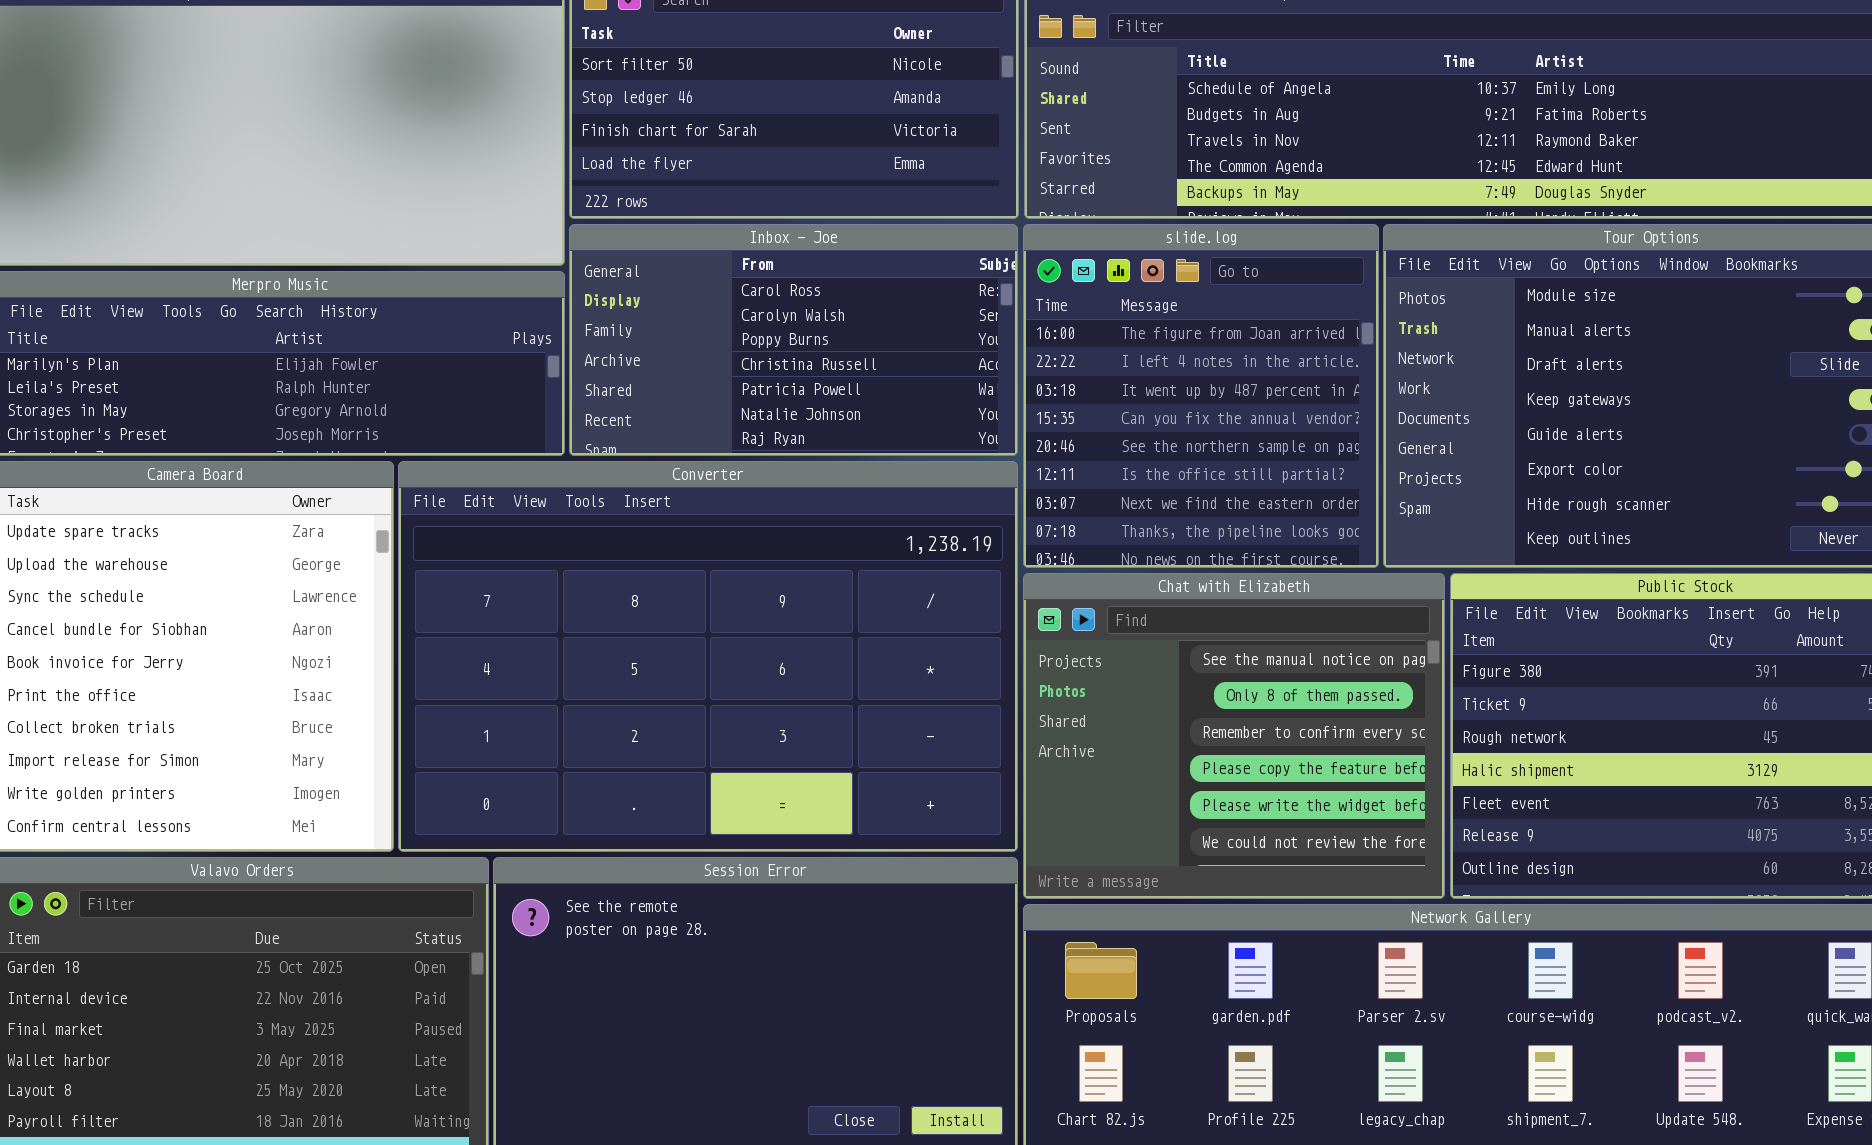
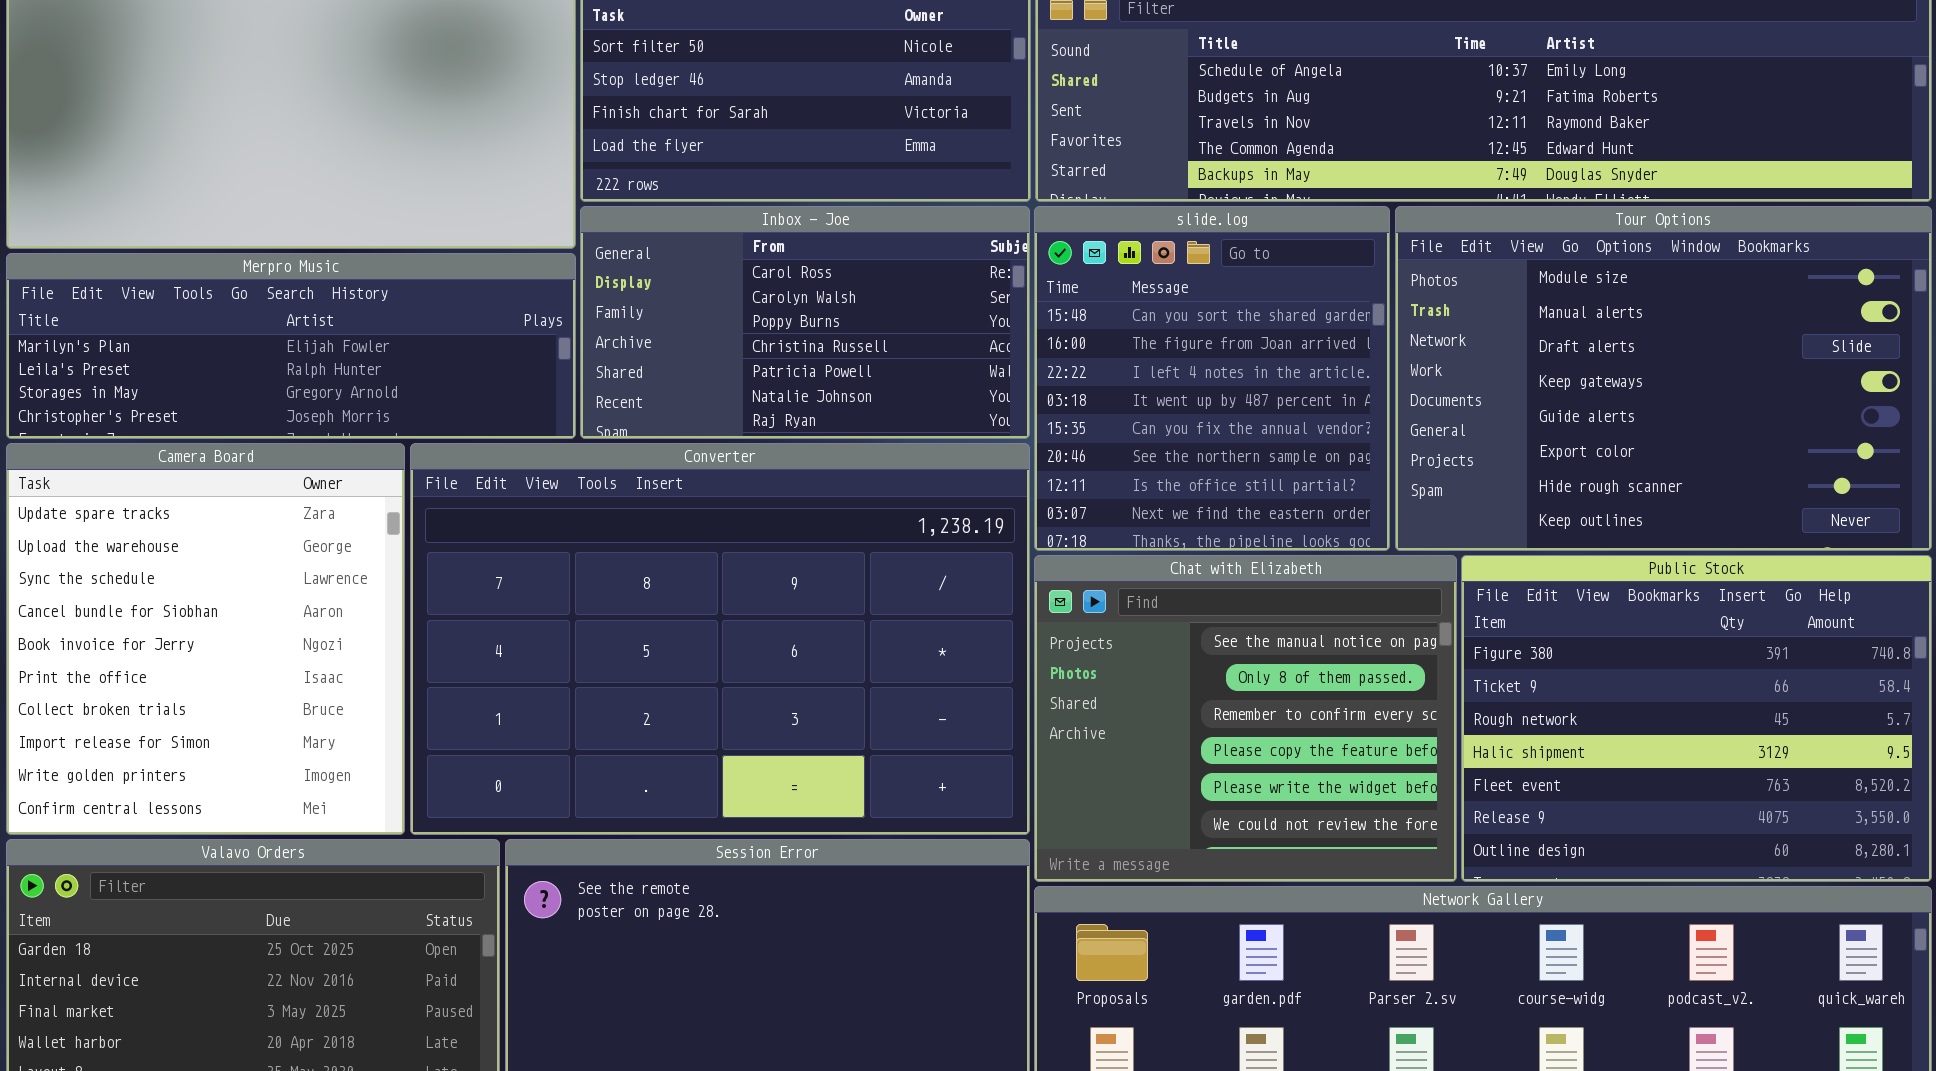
slide.log: [1023,224,1379,568] -> [1034,206,1390,551], scrolled up 1 row

